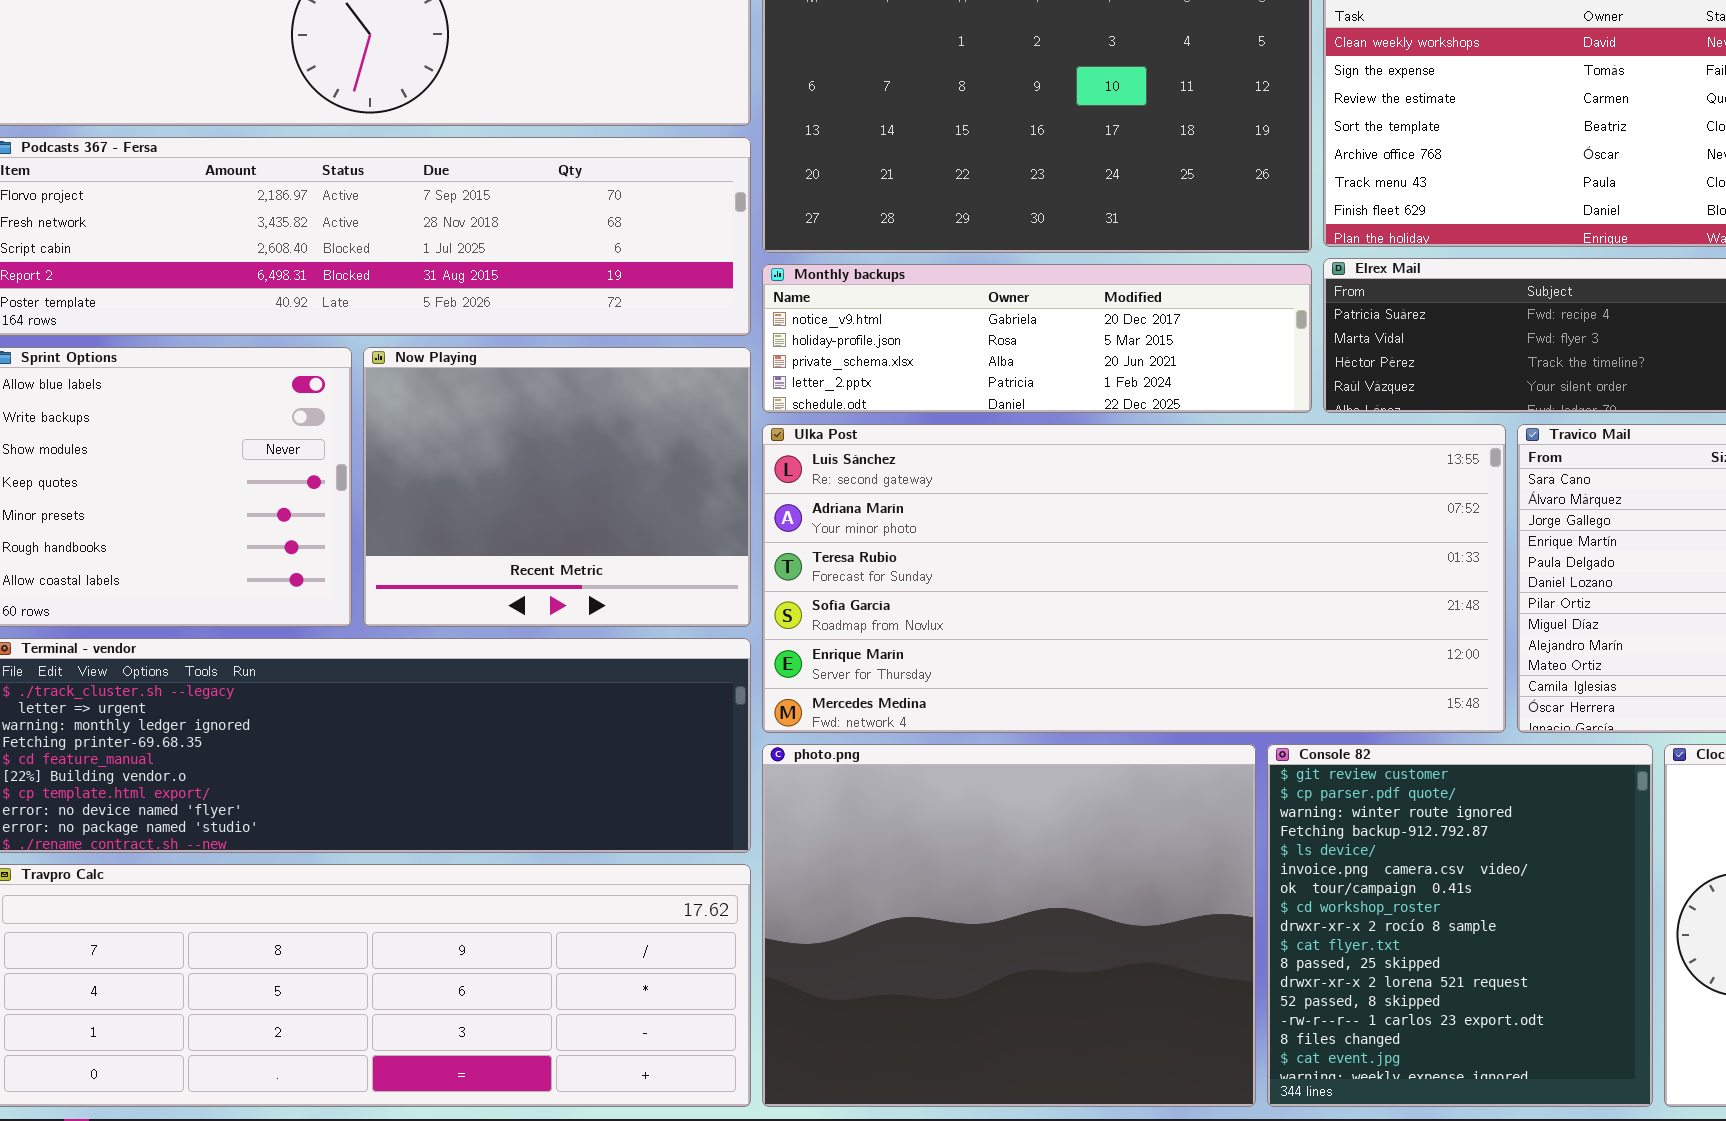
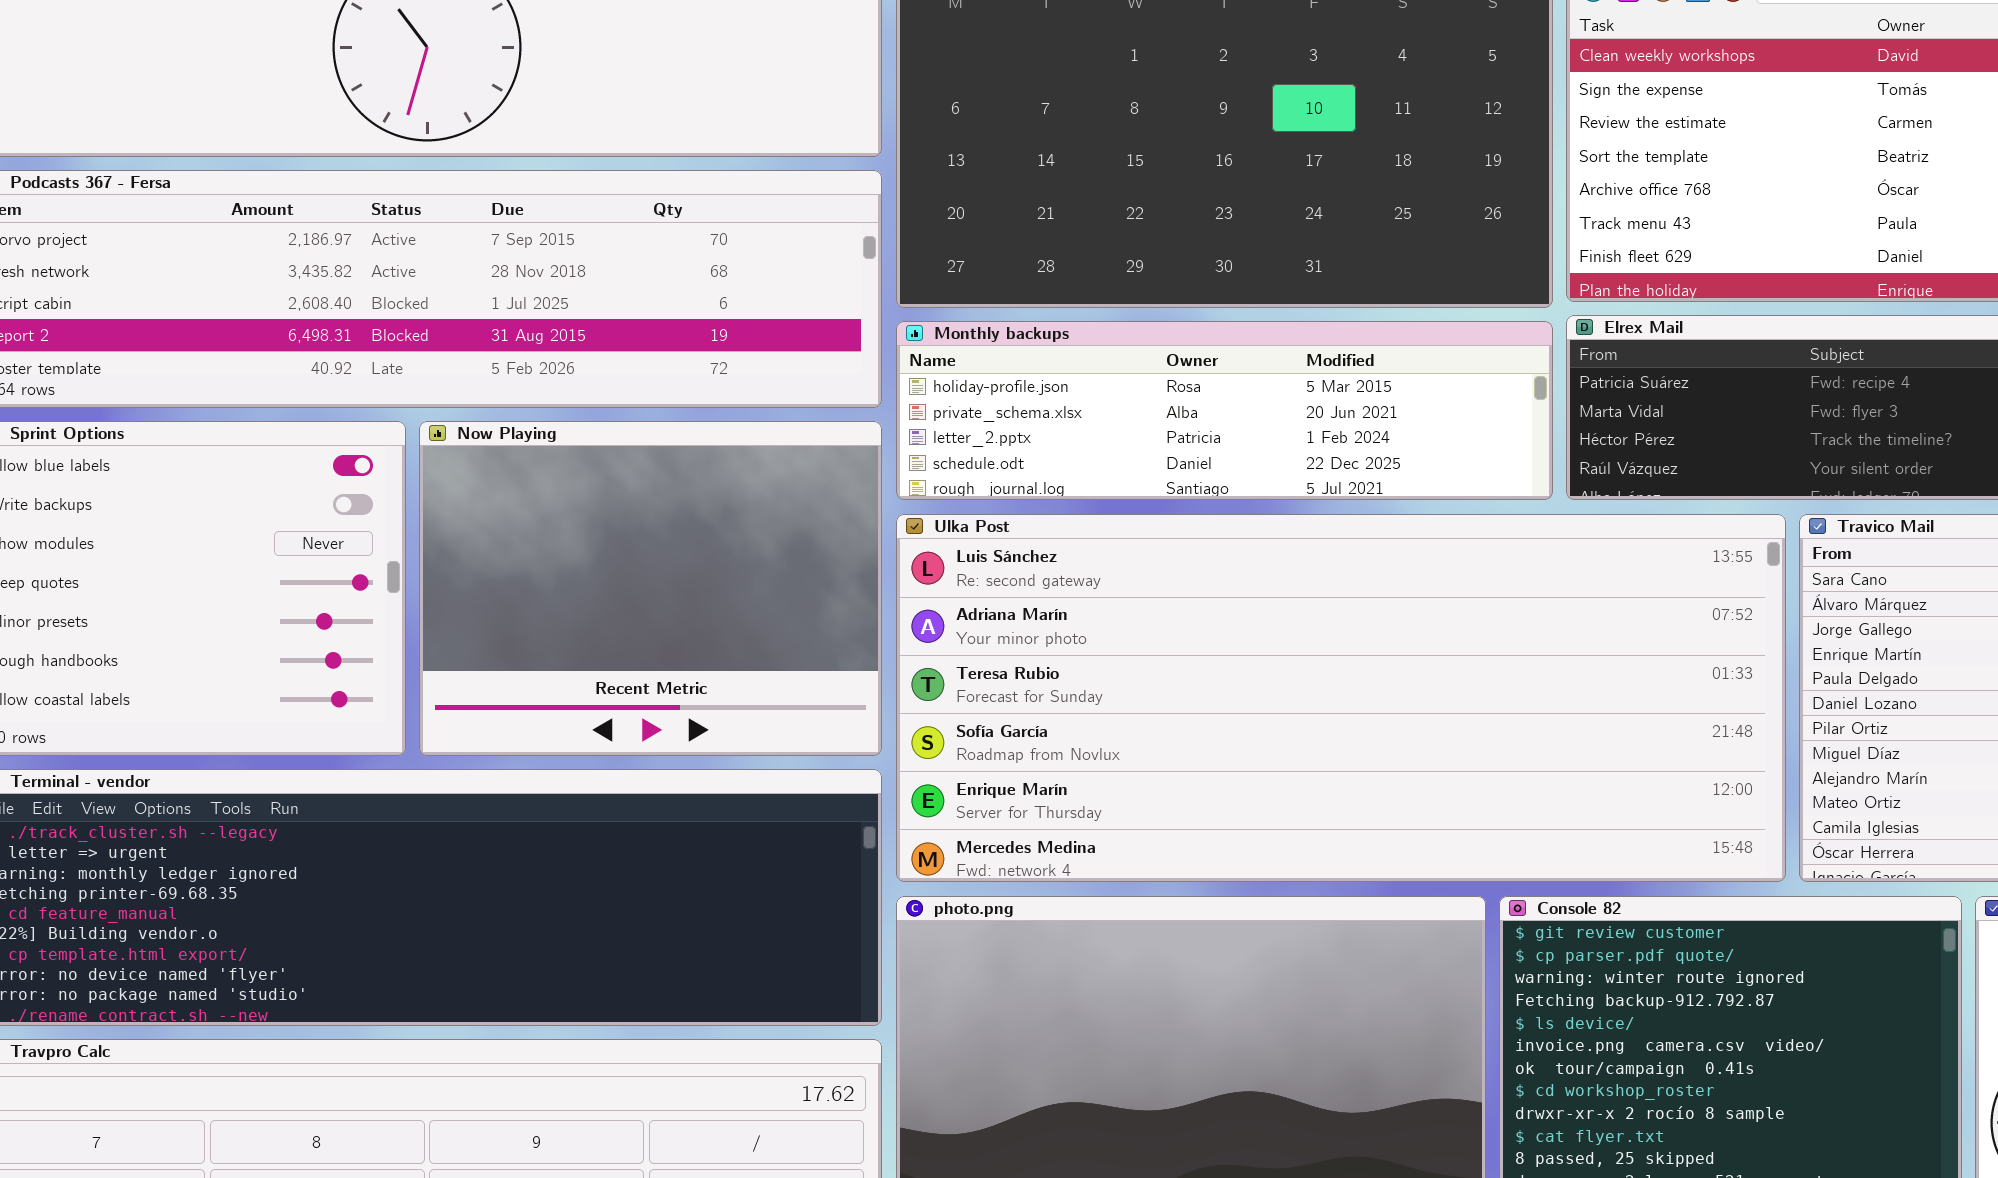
Monthly backups: [762,264,1312,413] -> [896,321,1553,500], scrolled down 1 row

